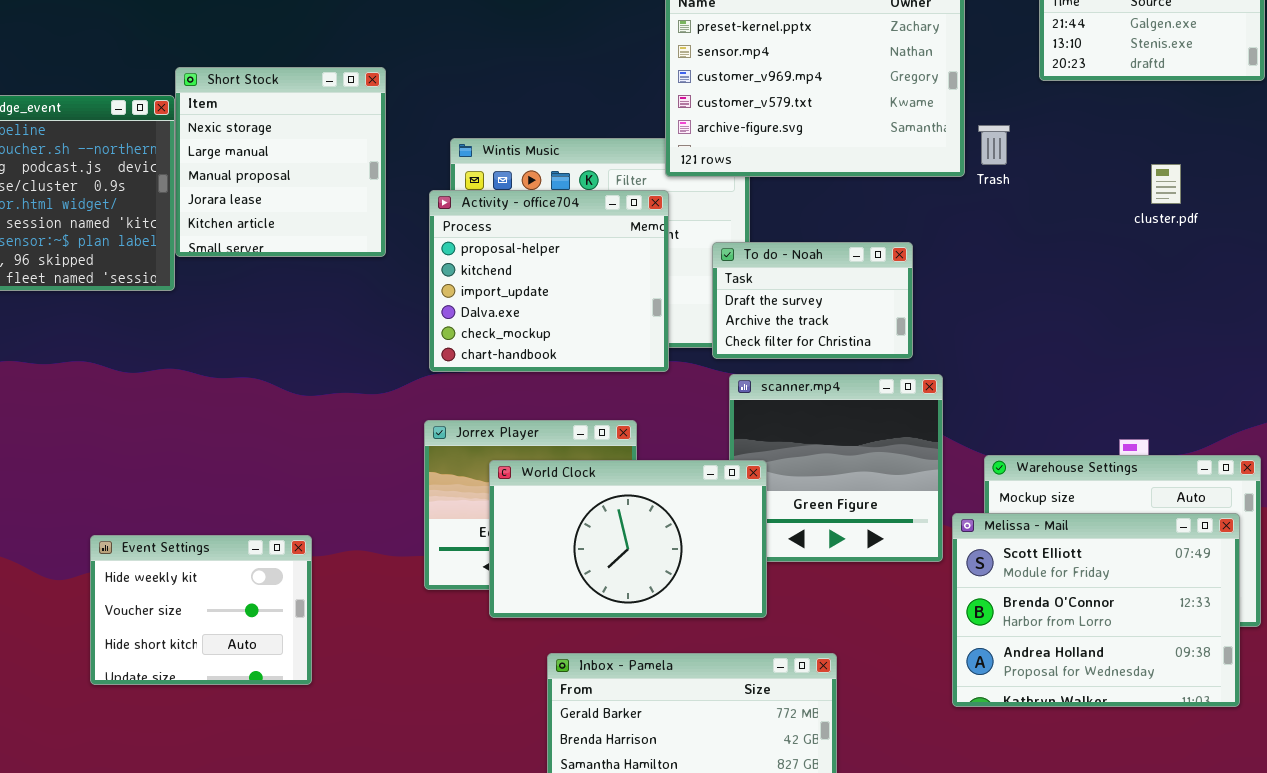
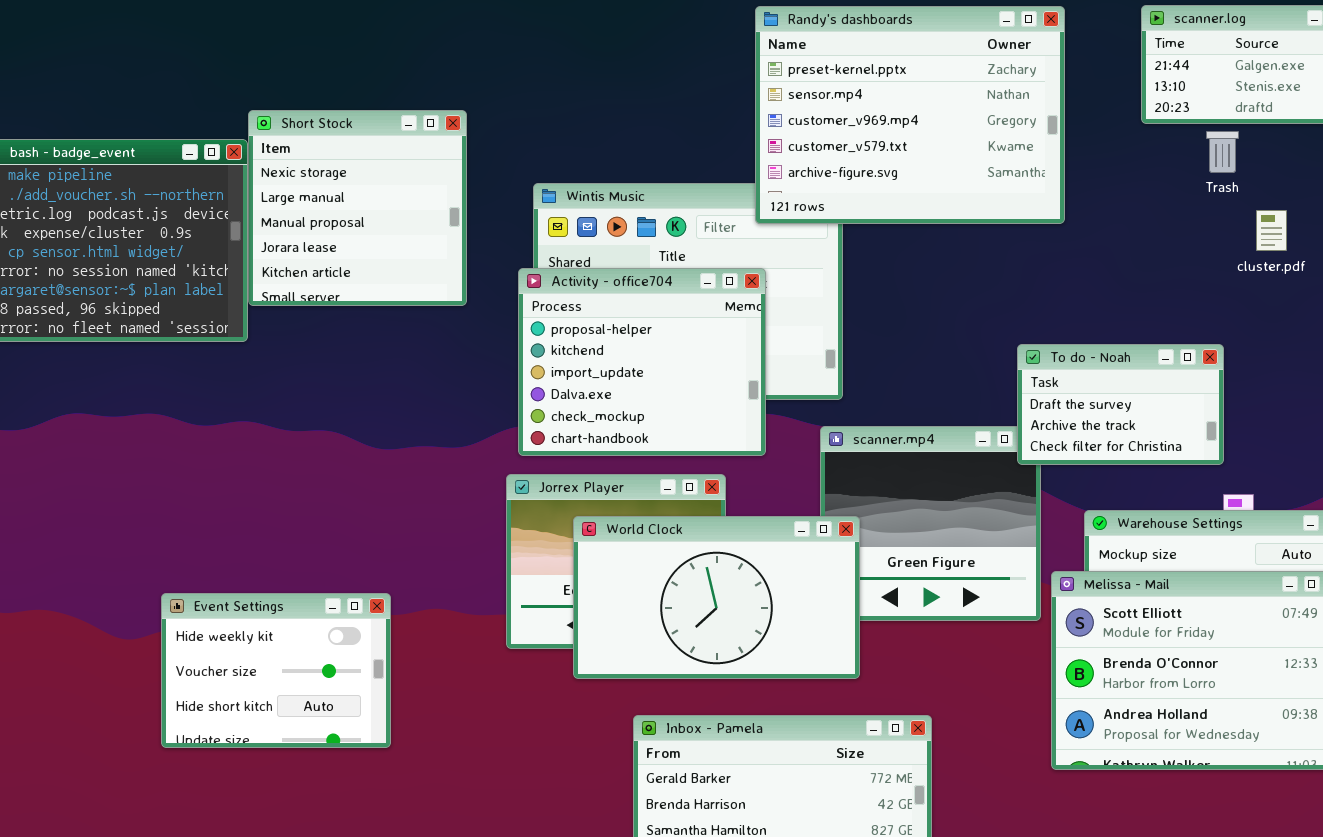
Trash: [978,125,1010,165] -> [1206,131,1239,173], moved
Activity - office704: [429,190,669,372] -> [518,268,766,456], moved
To do - Noah: [712,242,913,359] -> [1017,344,1224,465], moved

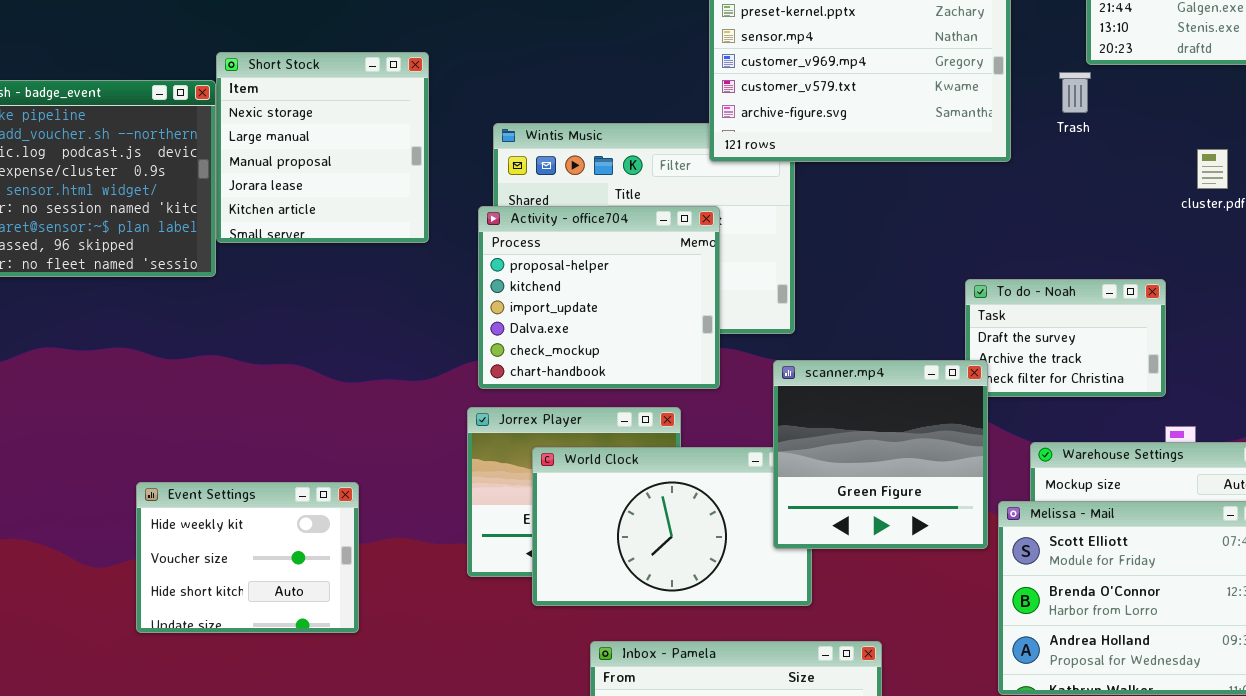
Trash: [1206,131,1239,173] -> [1059,72,1091,113], moved
scanner.mp4: [820,426,1041,621] -> [773,360,988,549], raised
Event Settings: [161,593,391,748] -> [136,482,359,633], moved

